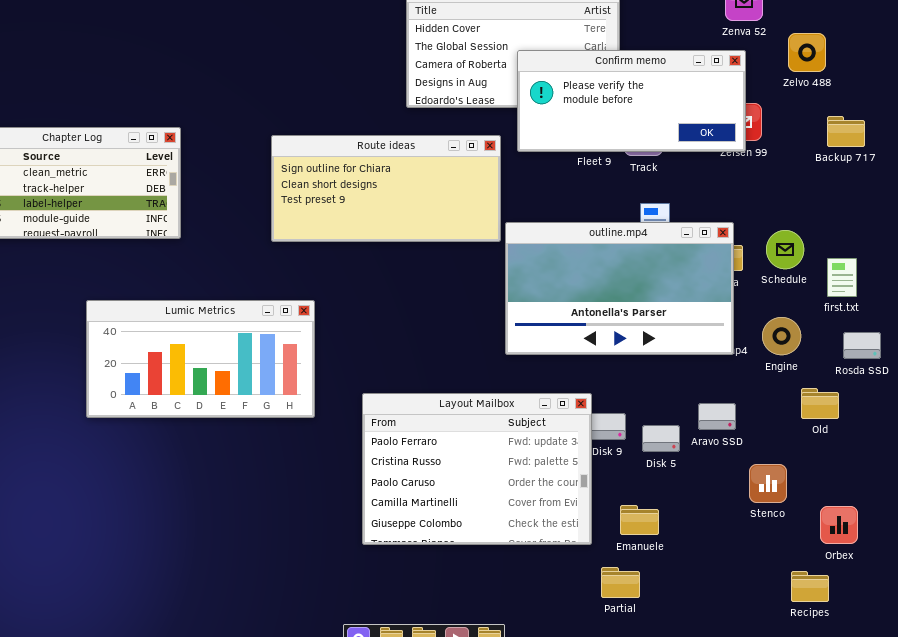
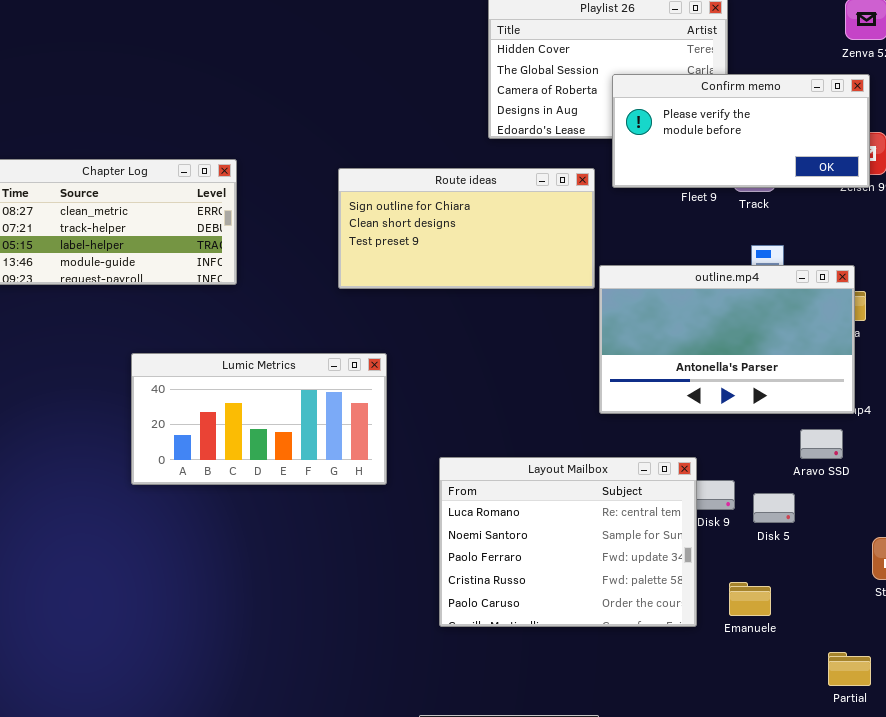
Layout Mailbox: [362,393,592,545] -> [439,457,697,627], scrolled up 2 rows
Aravo SSD: [698,403,736,430] -> [800,429,843,459], moved
Partial: [601,567,640,598] -> [828,652,871,686], moved

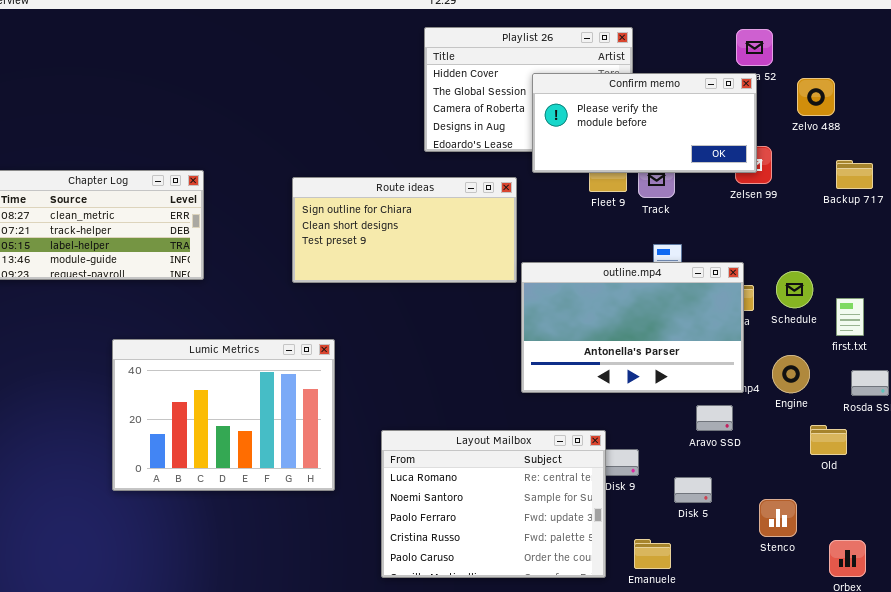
Confirm memo: [612,74,870,188] -> [532,73,757,173], moved
Lumic Metrics: [131,353,387,485] -> [112,339,335,491], resized
Disk 5: [753,493,795,523] -> [674,477,712,503], moved

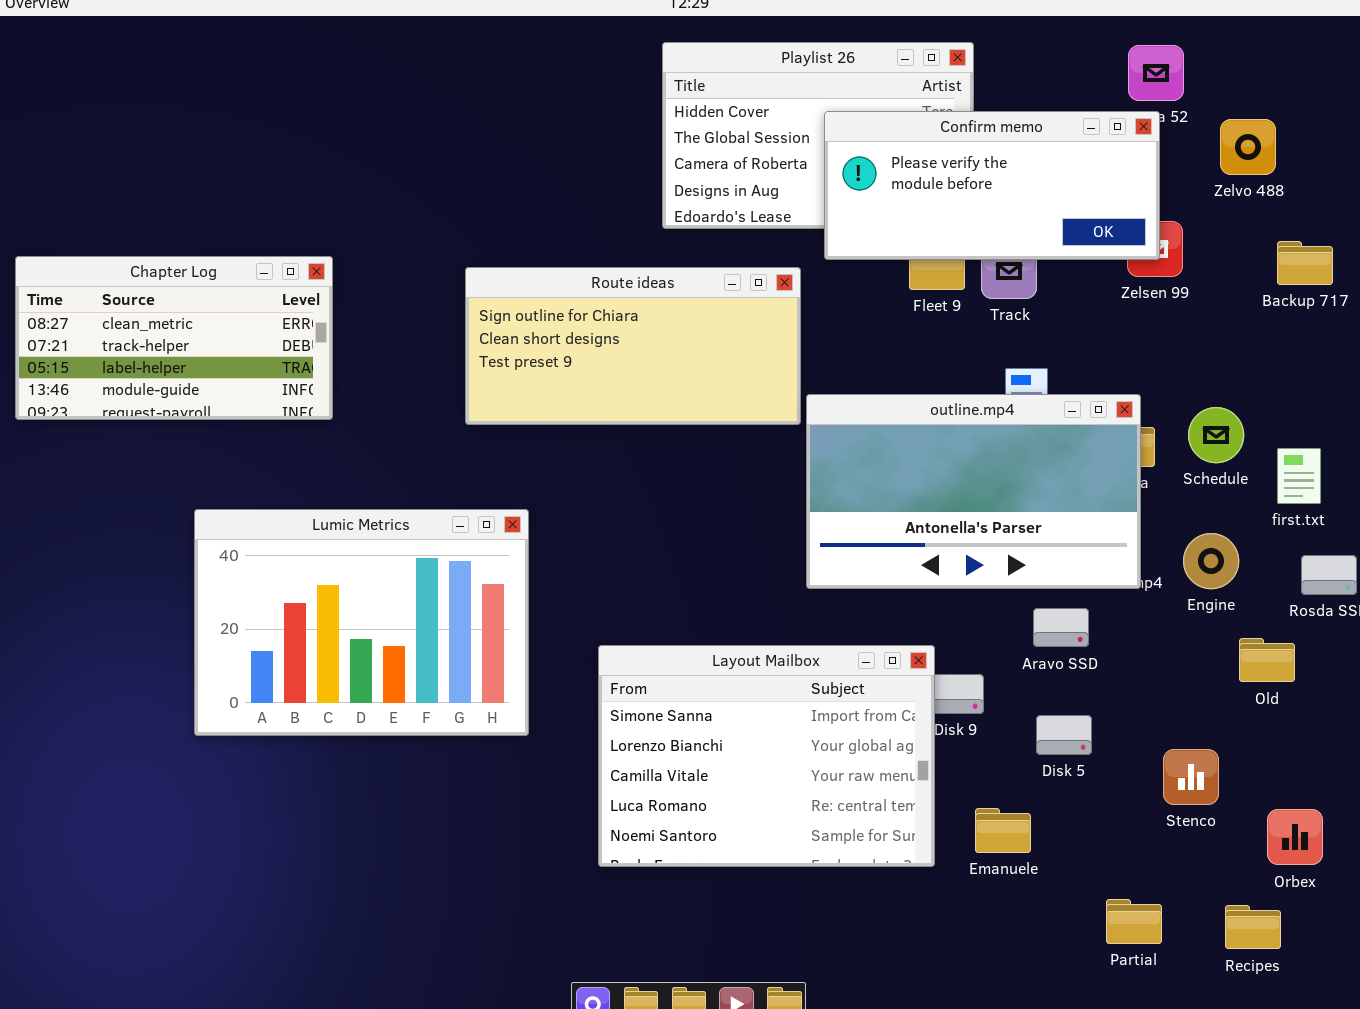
Aravo SSD: [696,405,733,431] -> [1033,608,1089,647], moved
Layout Mailbox: [381,430,606,578] -> [598,645,935,867], scrolled up 3 rows

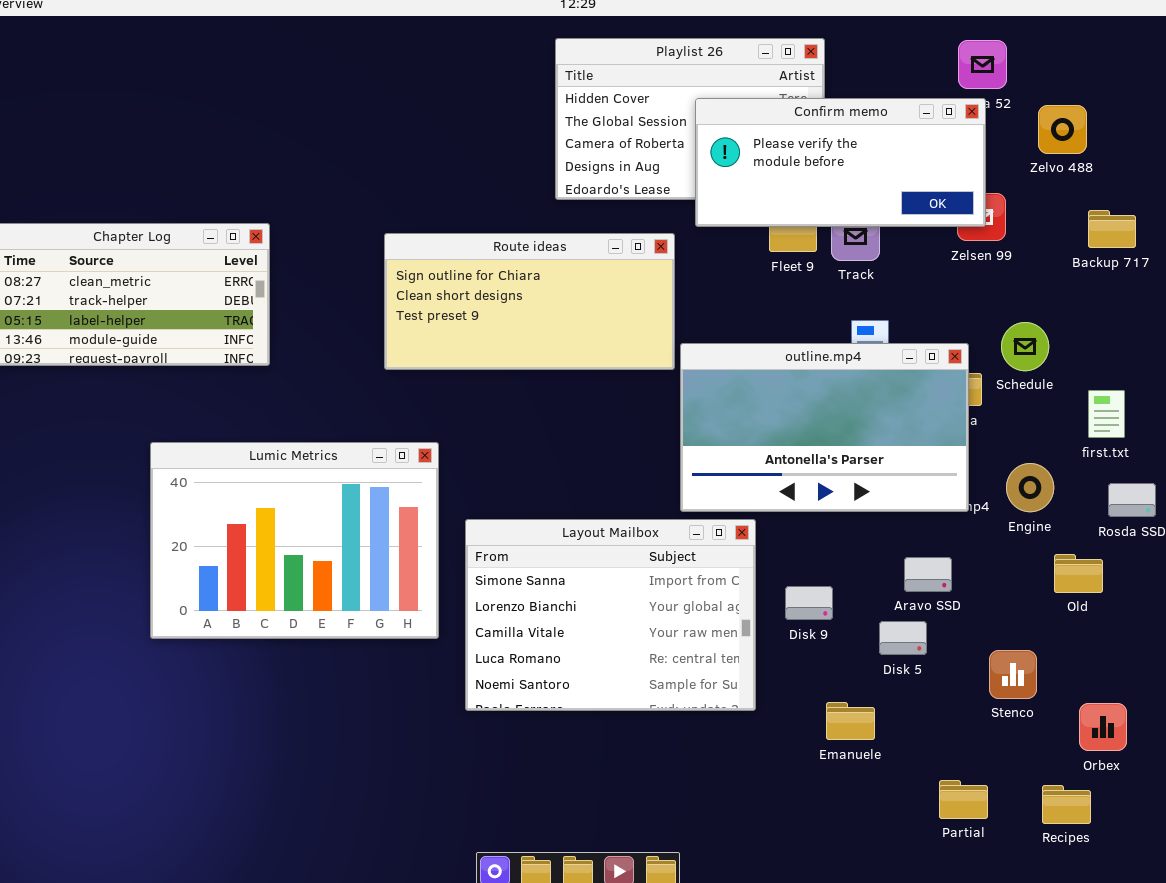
Schedule: [1188,407,1244,463] -> [1001,322,1049,371], moved
Aravo SSD: [1033,608,1089,647] -> [904,557,952,592], moved
Layout Mailbox: [598,645,935,867] -> [465,519,756,711], moved

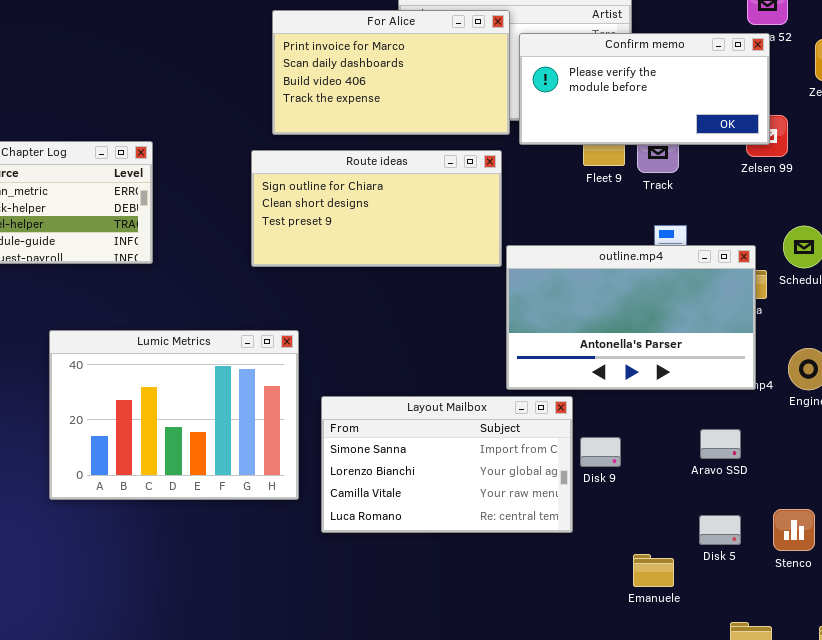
For Alice: none -> [272,10,510,135], opened
Layout Mailbox: [465,519,756,711] -> [321,396,573,533], resized
Disk 9: [785,586,833,620] -> [580,437,621,467], moved
Disk 5: [879,621,927,655] -> [699,515,741,545], moved

